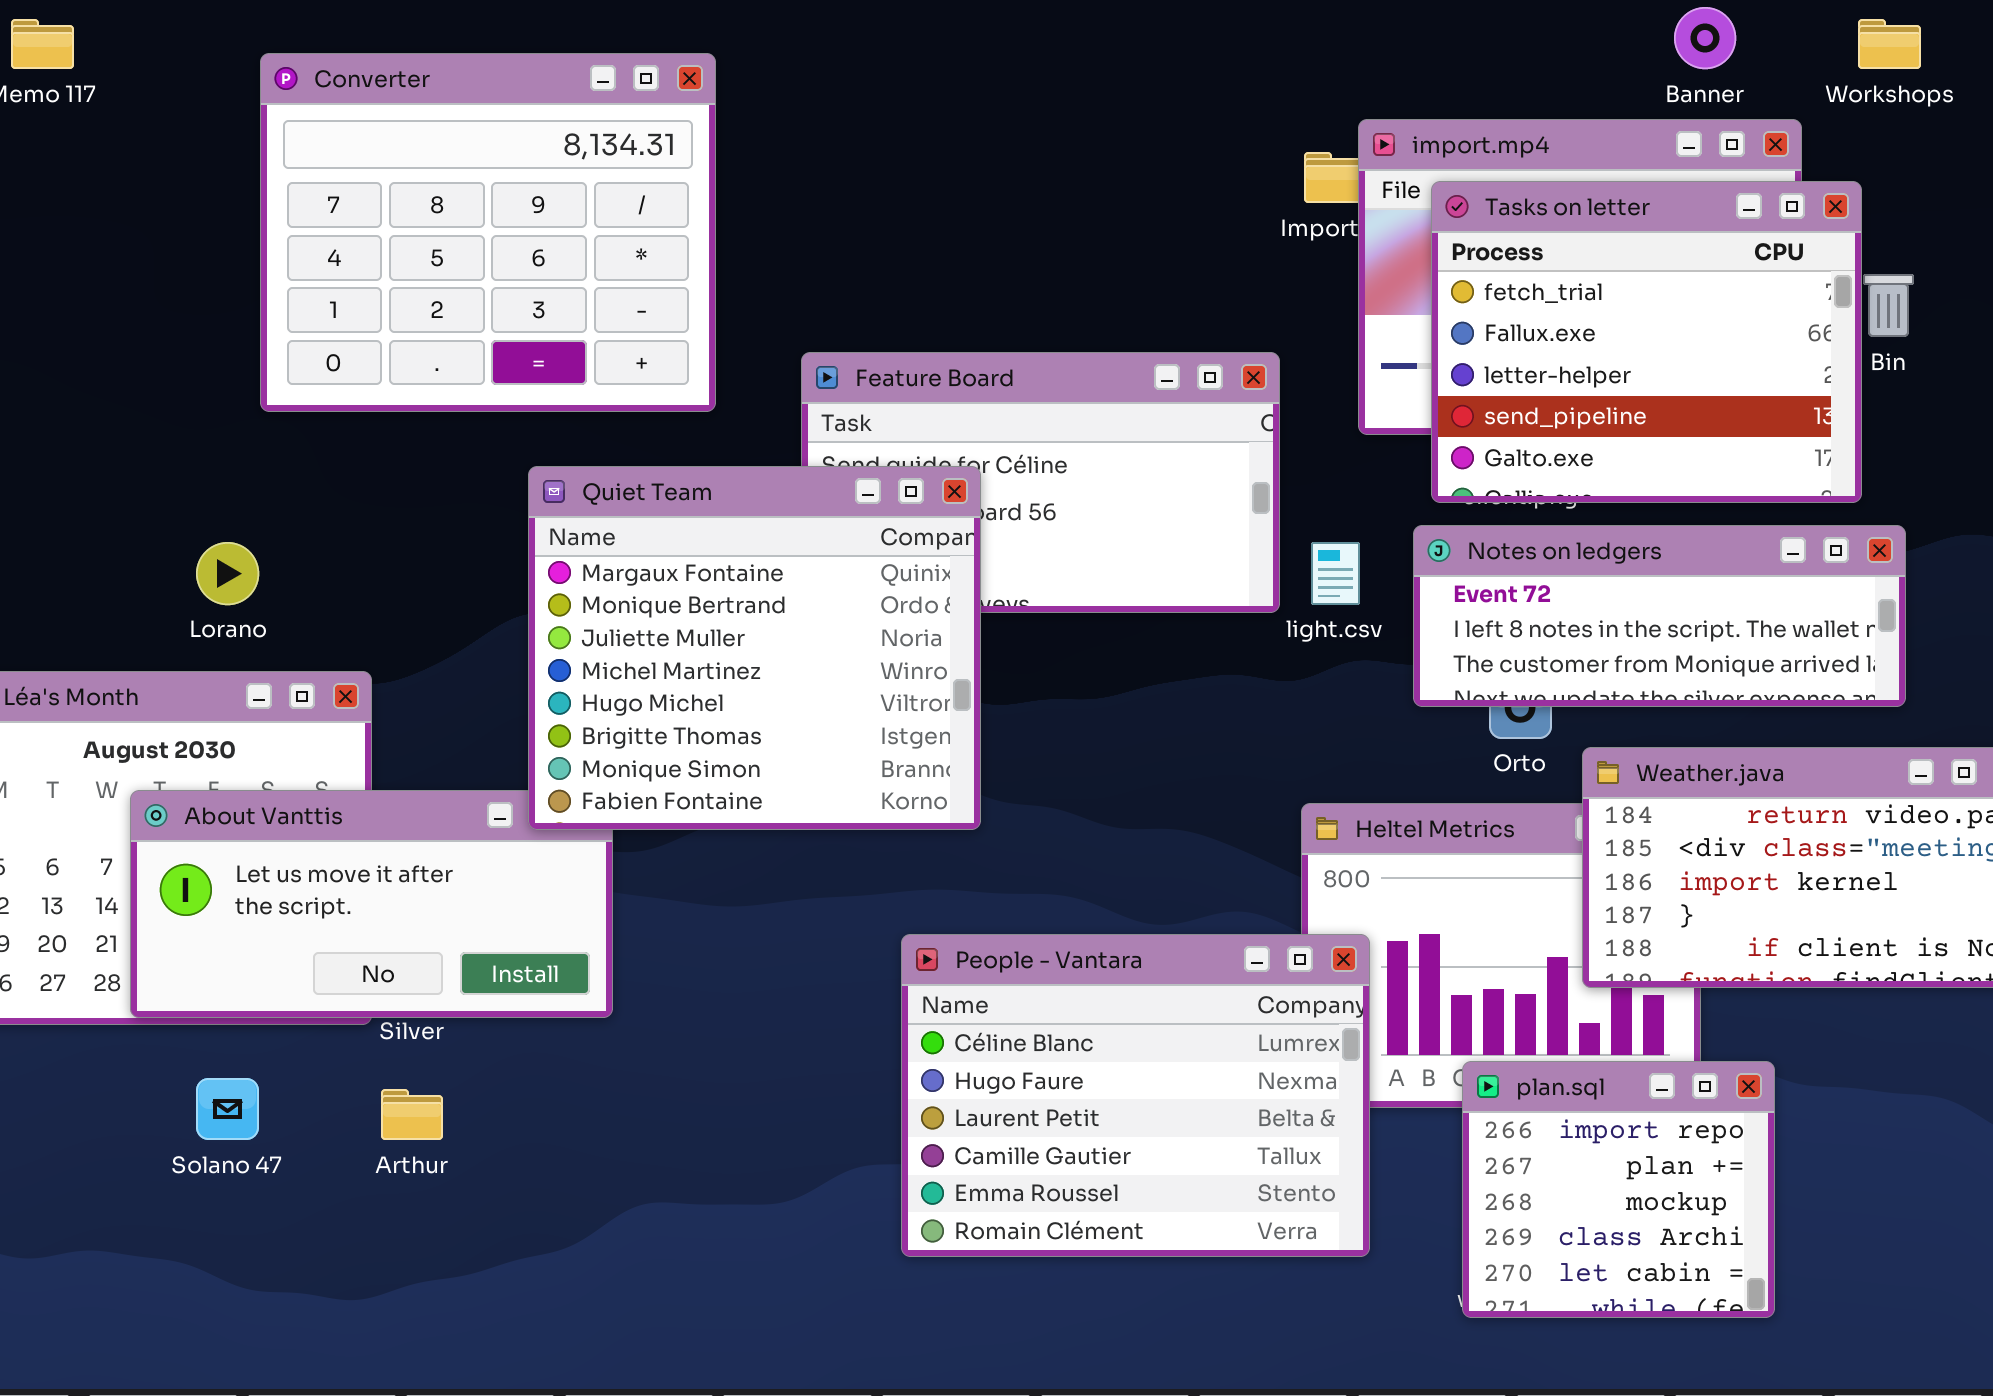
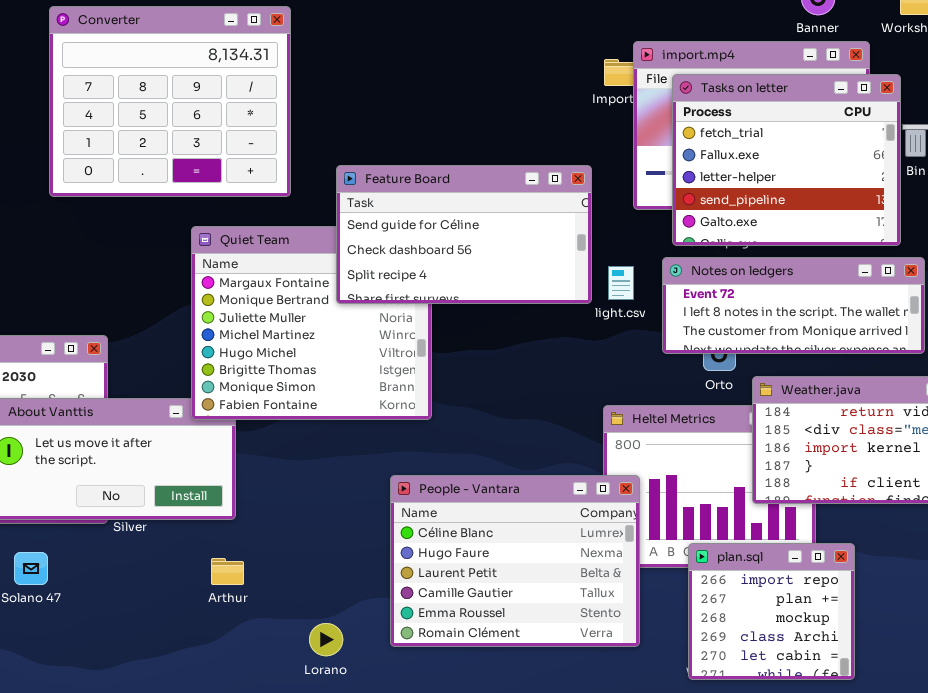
Feature Board: [801,352,1280,613] -> [336,165,592,304], raised
Lorano: [196,542,259,605] -> [309,623,343,656], moved
Arthur: [381,1089,443,1140] -> [211,558,244,585], moved

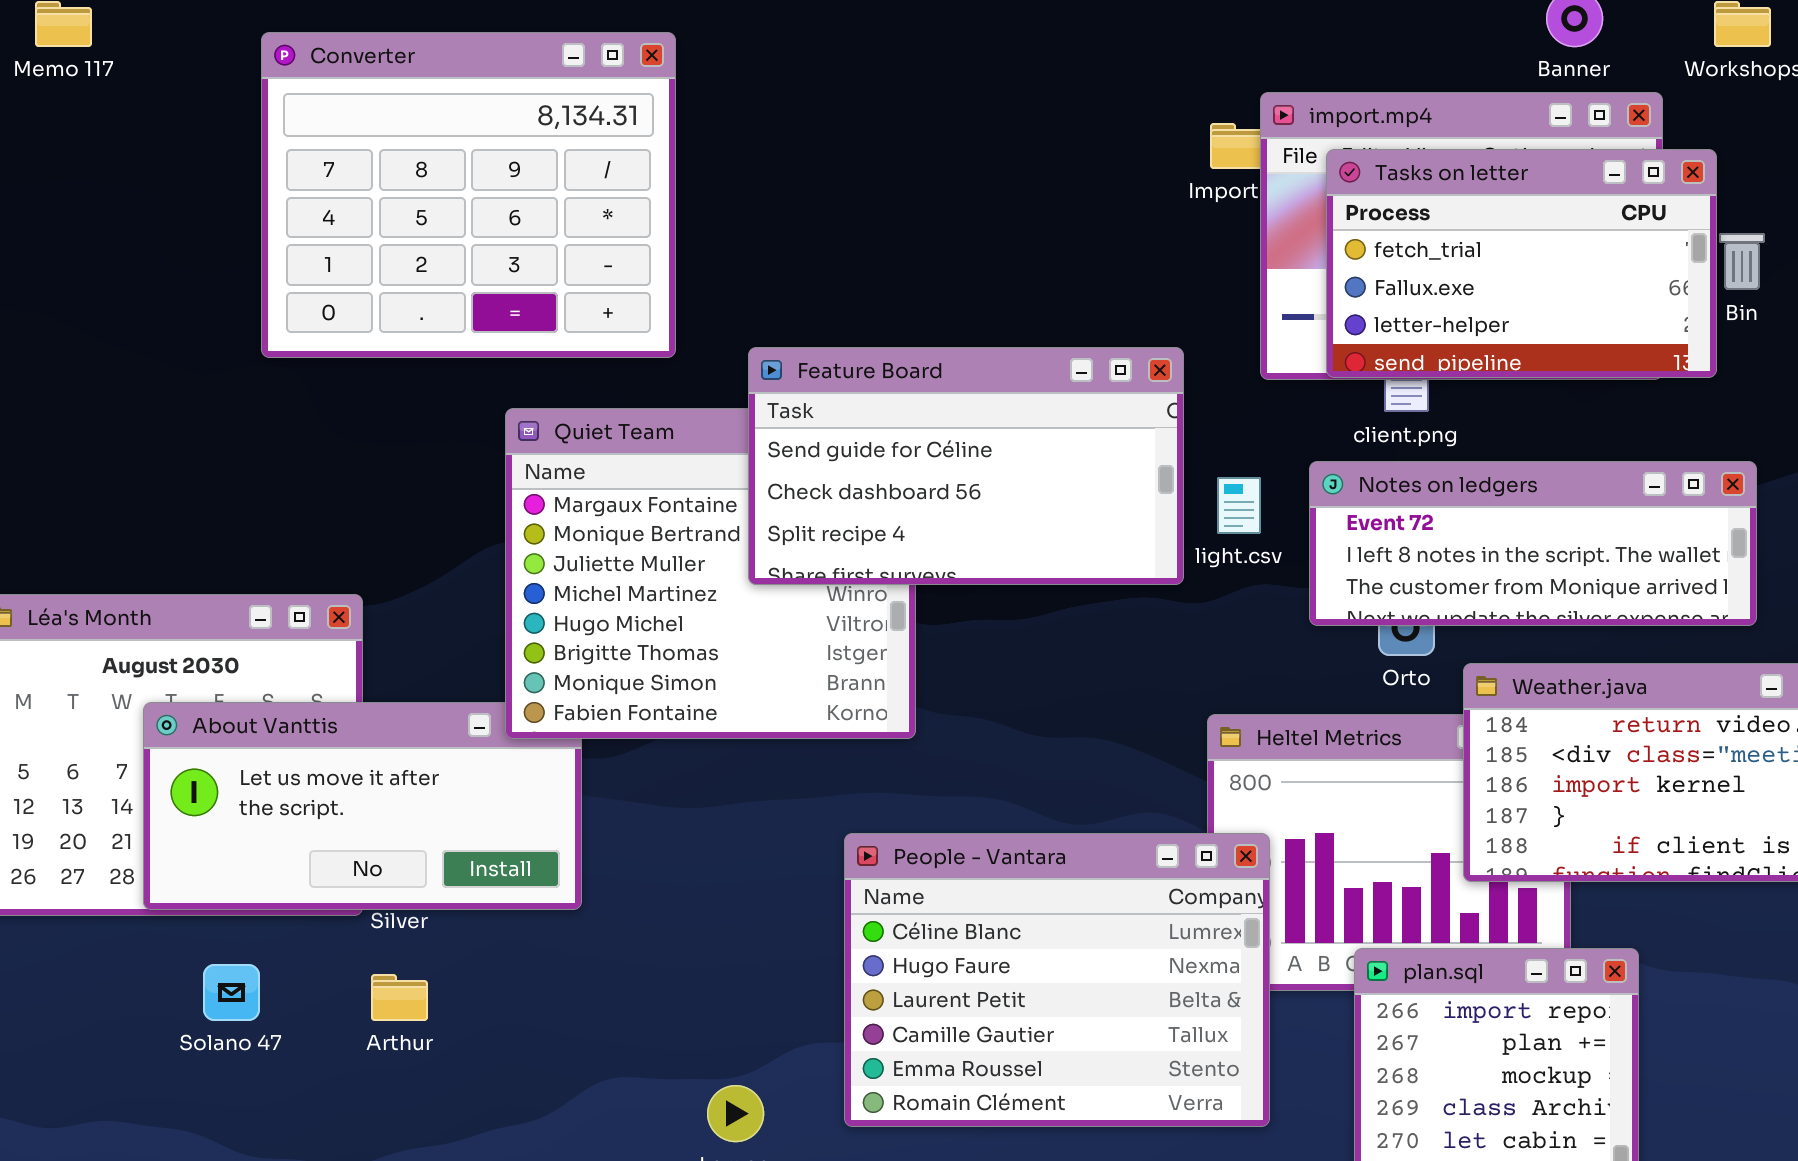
Tasks on letter: [672,74,901,246] -> [1326,149,1717,378], resized
Feature Board: [336,165,592,304] -> [748,347,1184,585], moved
Arthur: [211,558,244,585] -> [371,974,428,1021], moved

